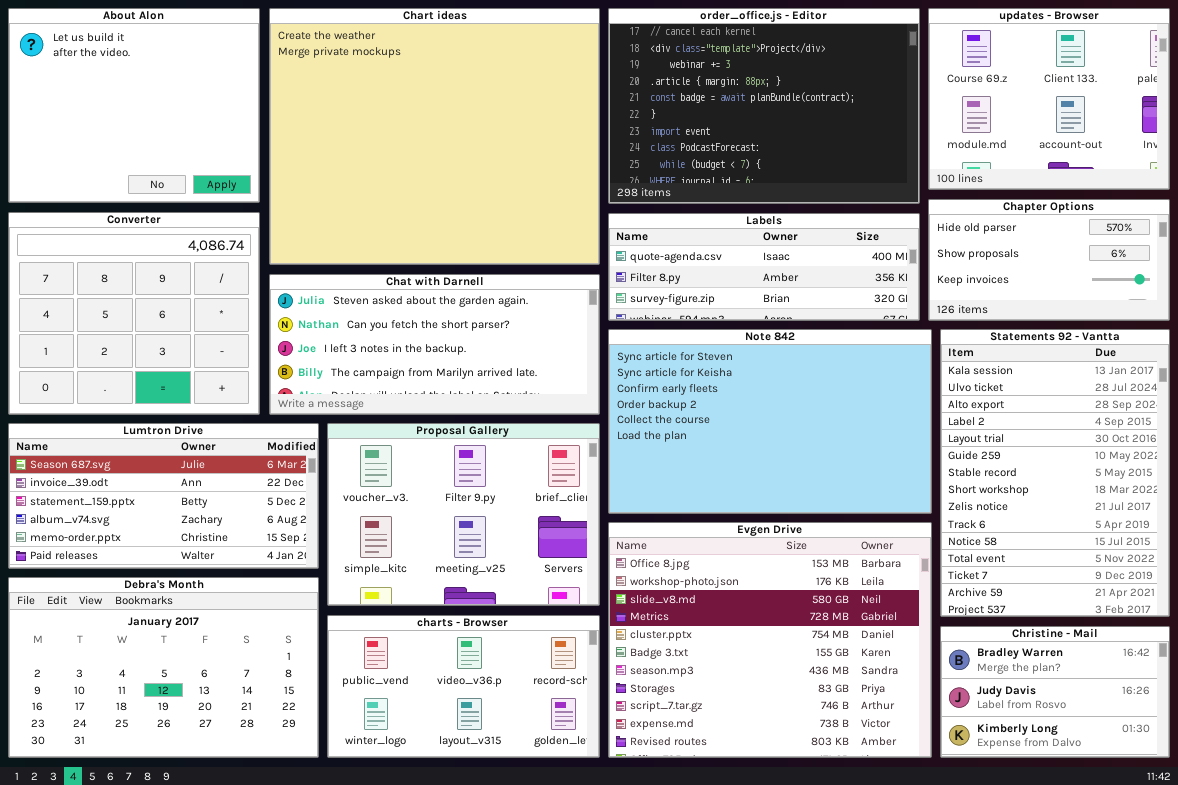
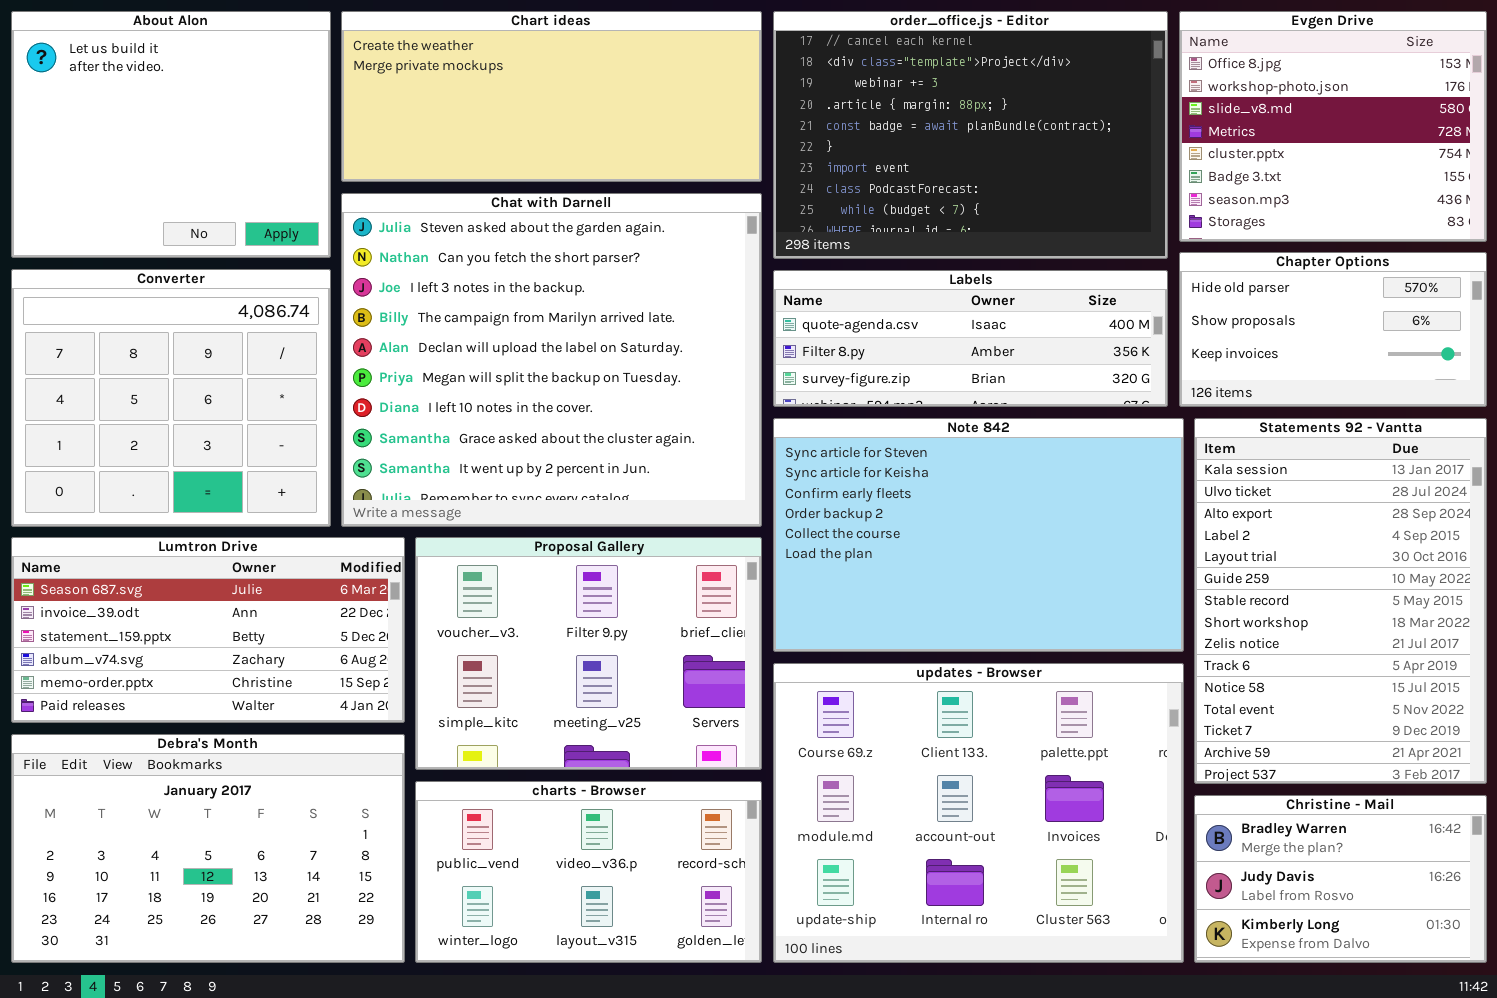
Chart ideas: [269,8,600,265] -> [341,11,762,182], resized
updates - Browser: [928,8,1170,190] -> [773,663,1184,963], moved, resized
Chat with Darnell: [269,274,600,415] -> [341,193,762,527], resized
Evgen Drive: [608,522,932,758] -> [1179,11,1487,242], moved, resized

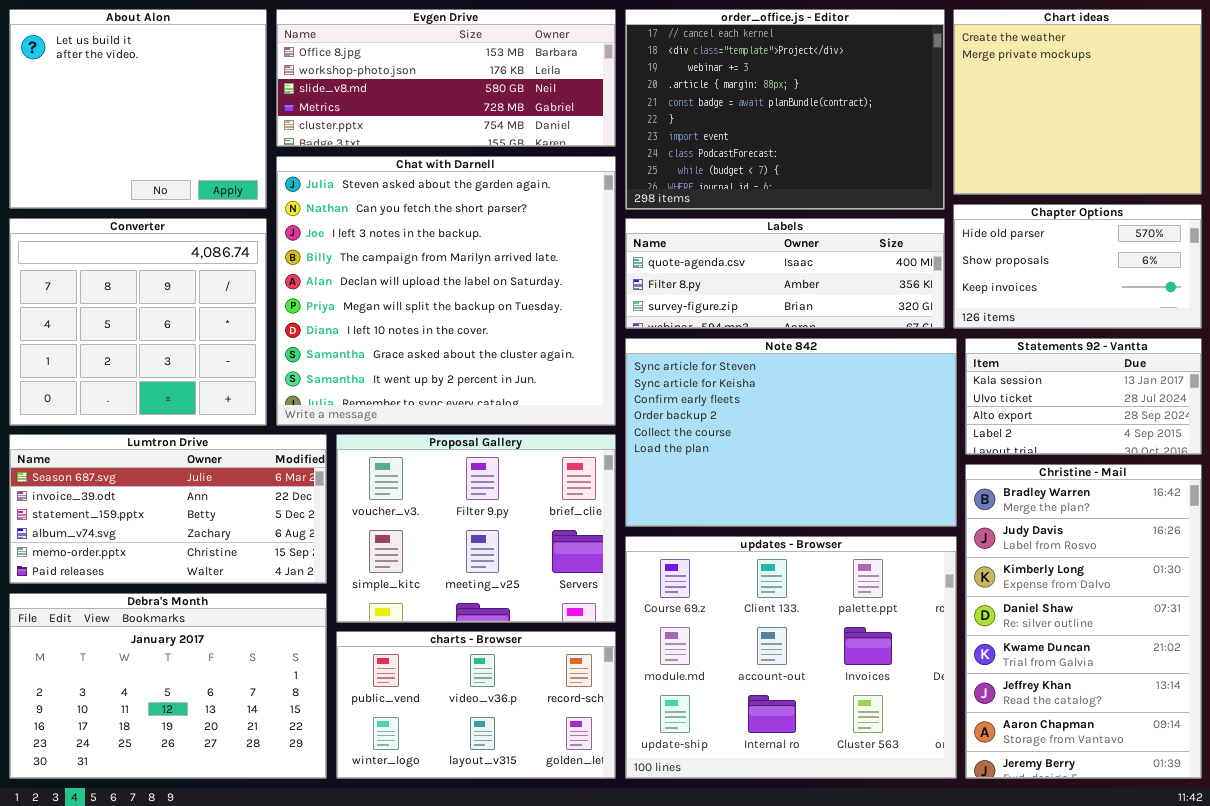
Chart ideas: [341,11,762,182] -> [953,9,1202,195], moved, resized
Evgen Drive: [1179,11,1487,242] -> [276,9,616,147], moved, resized
Statements 92 - Vantta: [1194,418,1487,784] -> [965,338,1202,455], resized
Christine - Mail: [1194,795,1487,963] -> [965,464,1202,779], resized

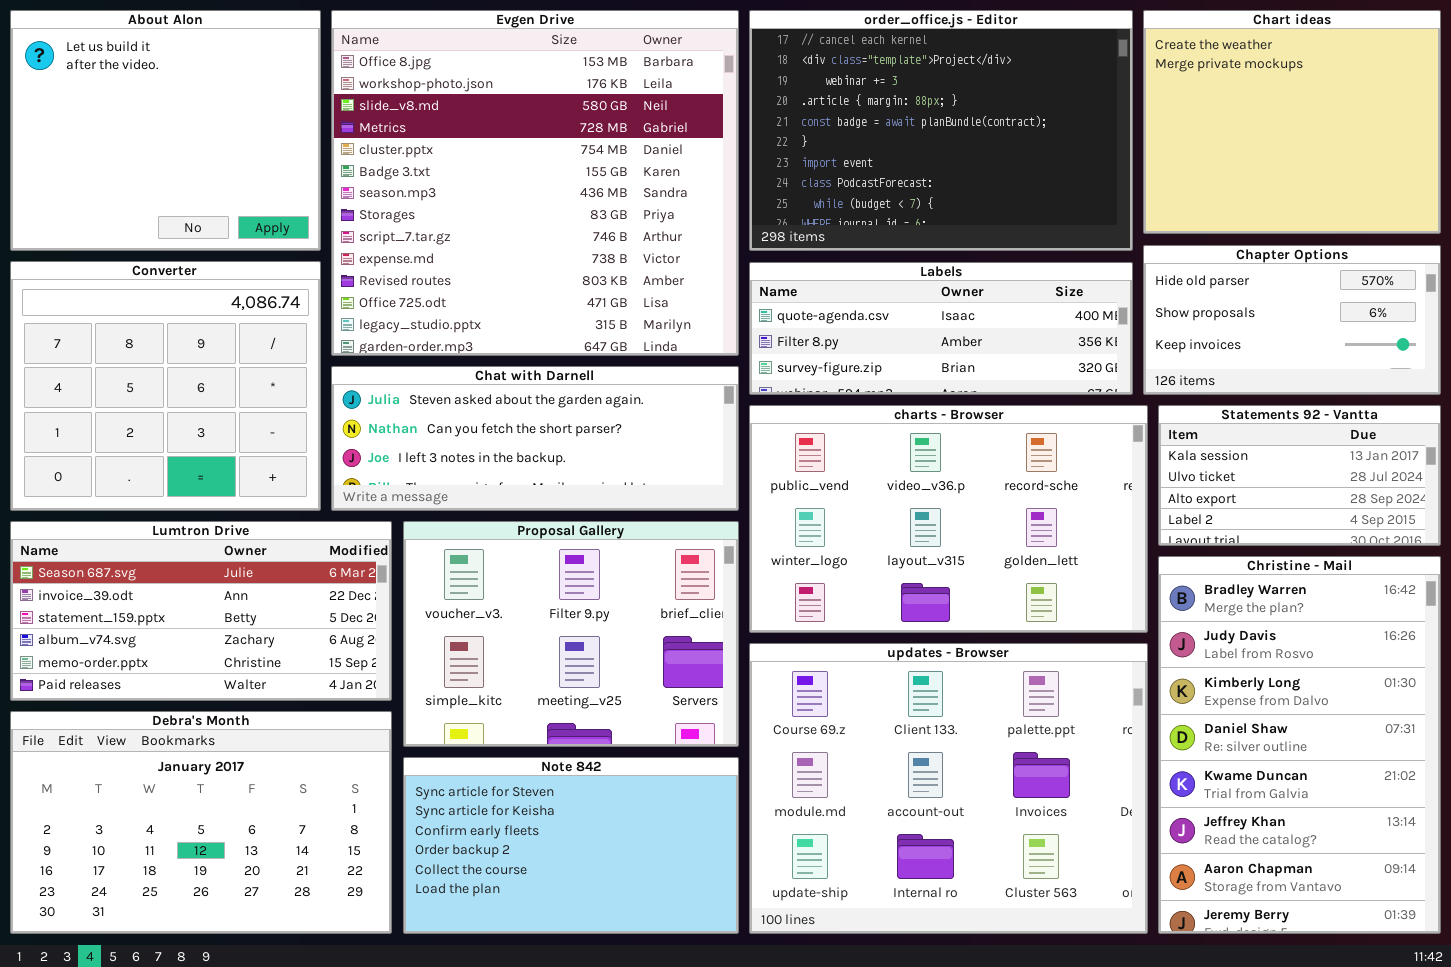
Evgen Drive: [276,9,616,147] -> [331,10,739,356], resized
Chat with Darnell: [276,156,616,426] -> [331,366,739,511], resized
Note 842: [625,338,957,527] -> [403,757,739,934], moved, resized
charts - Browser: [336,631,616,779] -> [749,405,1148,633], moved, resized

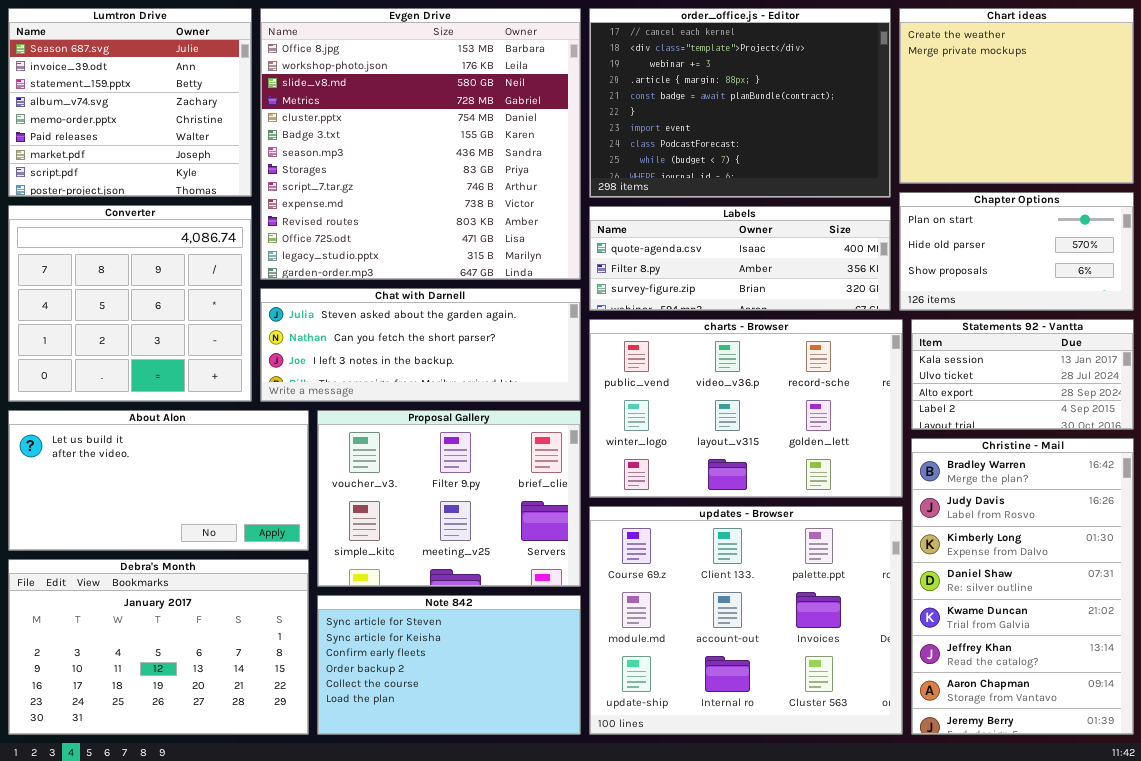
About Alon: [10,10,321,251] -> [8,410,309,551], moved, resized
Chapter Options: [1143,245,1441,395] -> [899,192,1134,311], scrolled up 1 row
Lumtron Drive: [10,521,392,701] -> [8,8,252,197], moved, resized

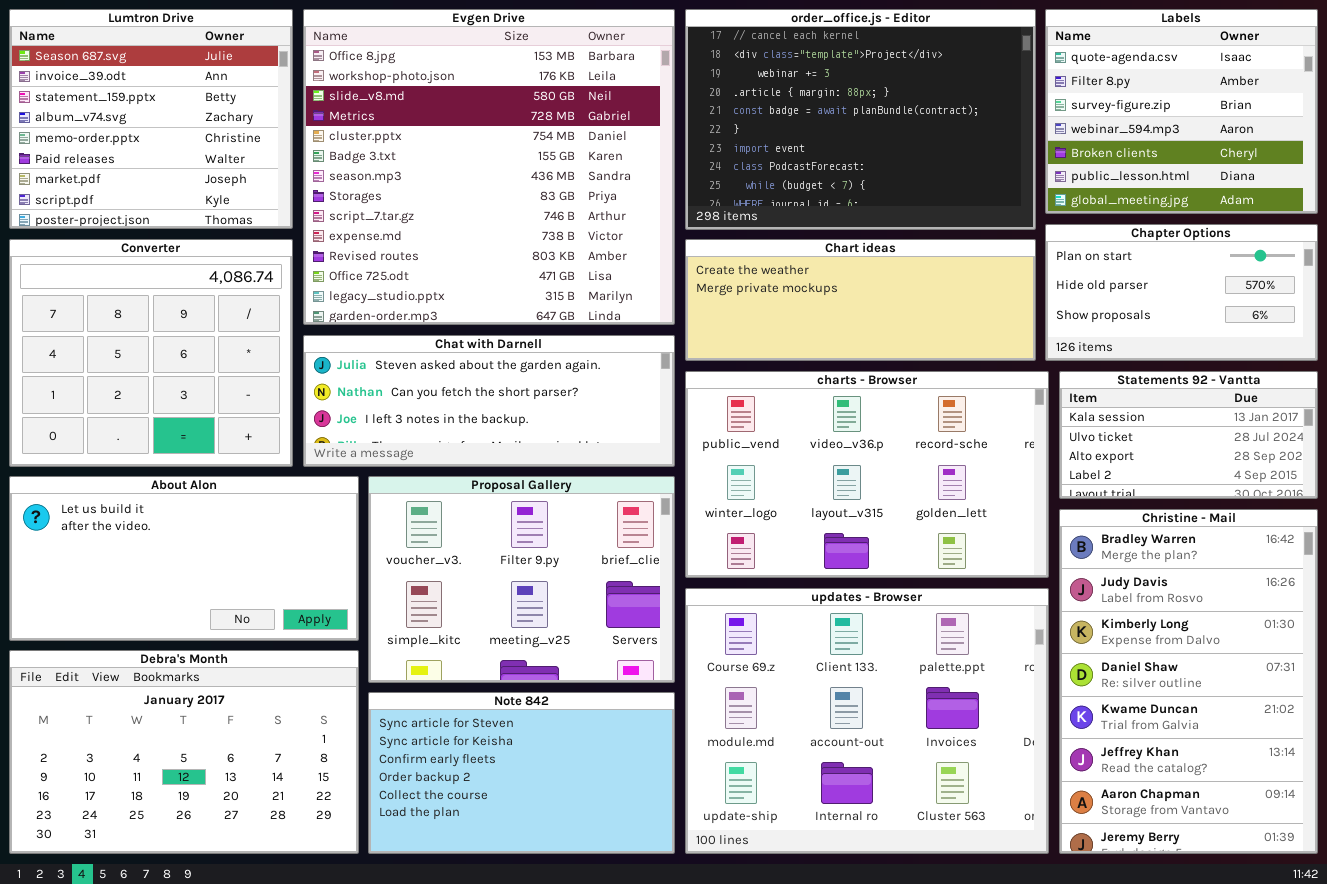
Chart ideas: [899,8,1134,184] -> [685,239,1036,361], moved, resized
Labels: [589,206,891,311] -> [1045,9,1318,214], moved, resized

